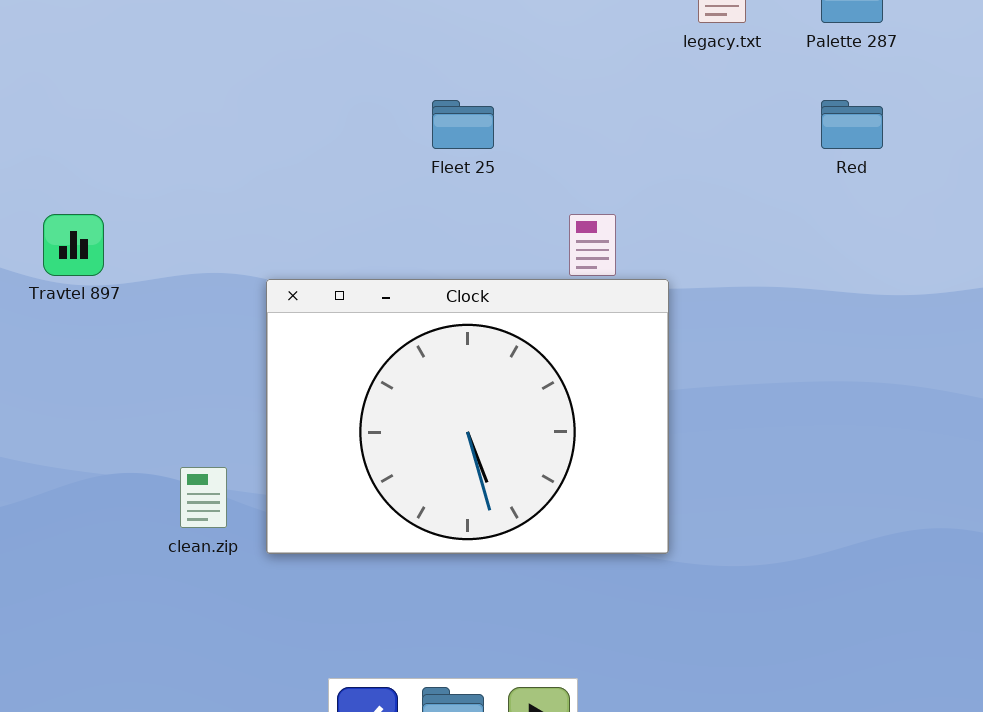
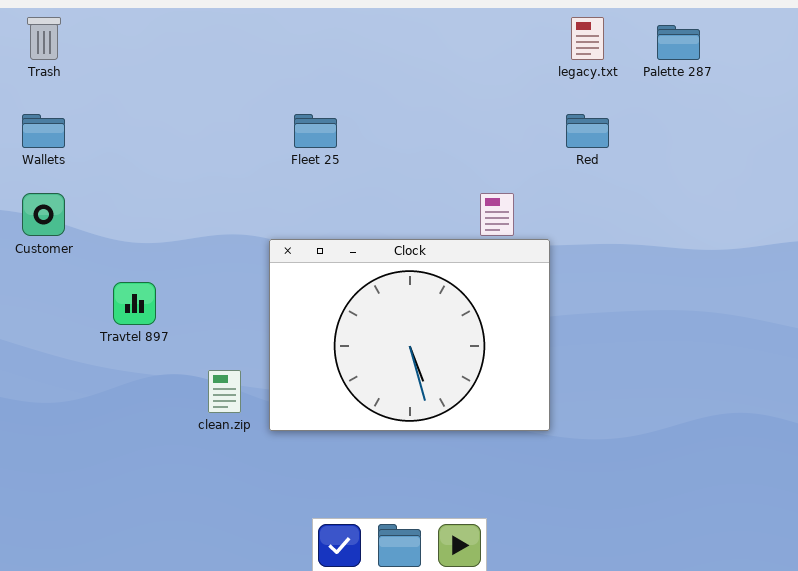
Fleet 25: [432,100,494,149] -> [294,114,337,148], moved
Red: [821,100,883,149] -> [566,114,609,148], moved
Travtel 897: [43,214,104,276] -> [113,282,156,325], moved

